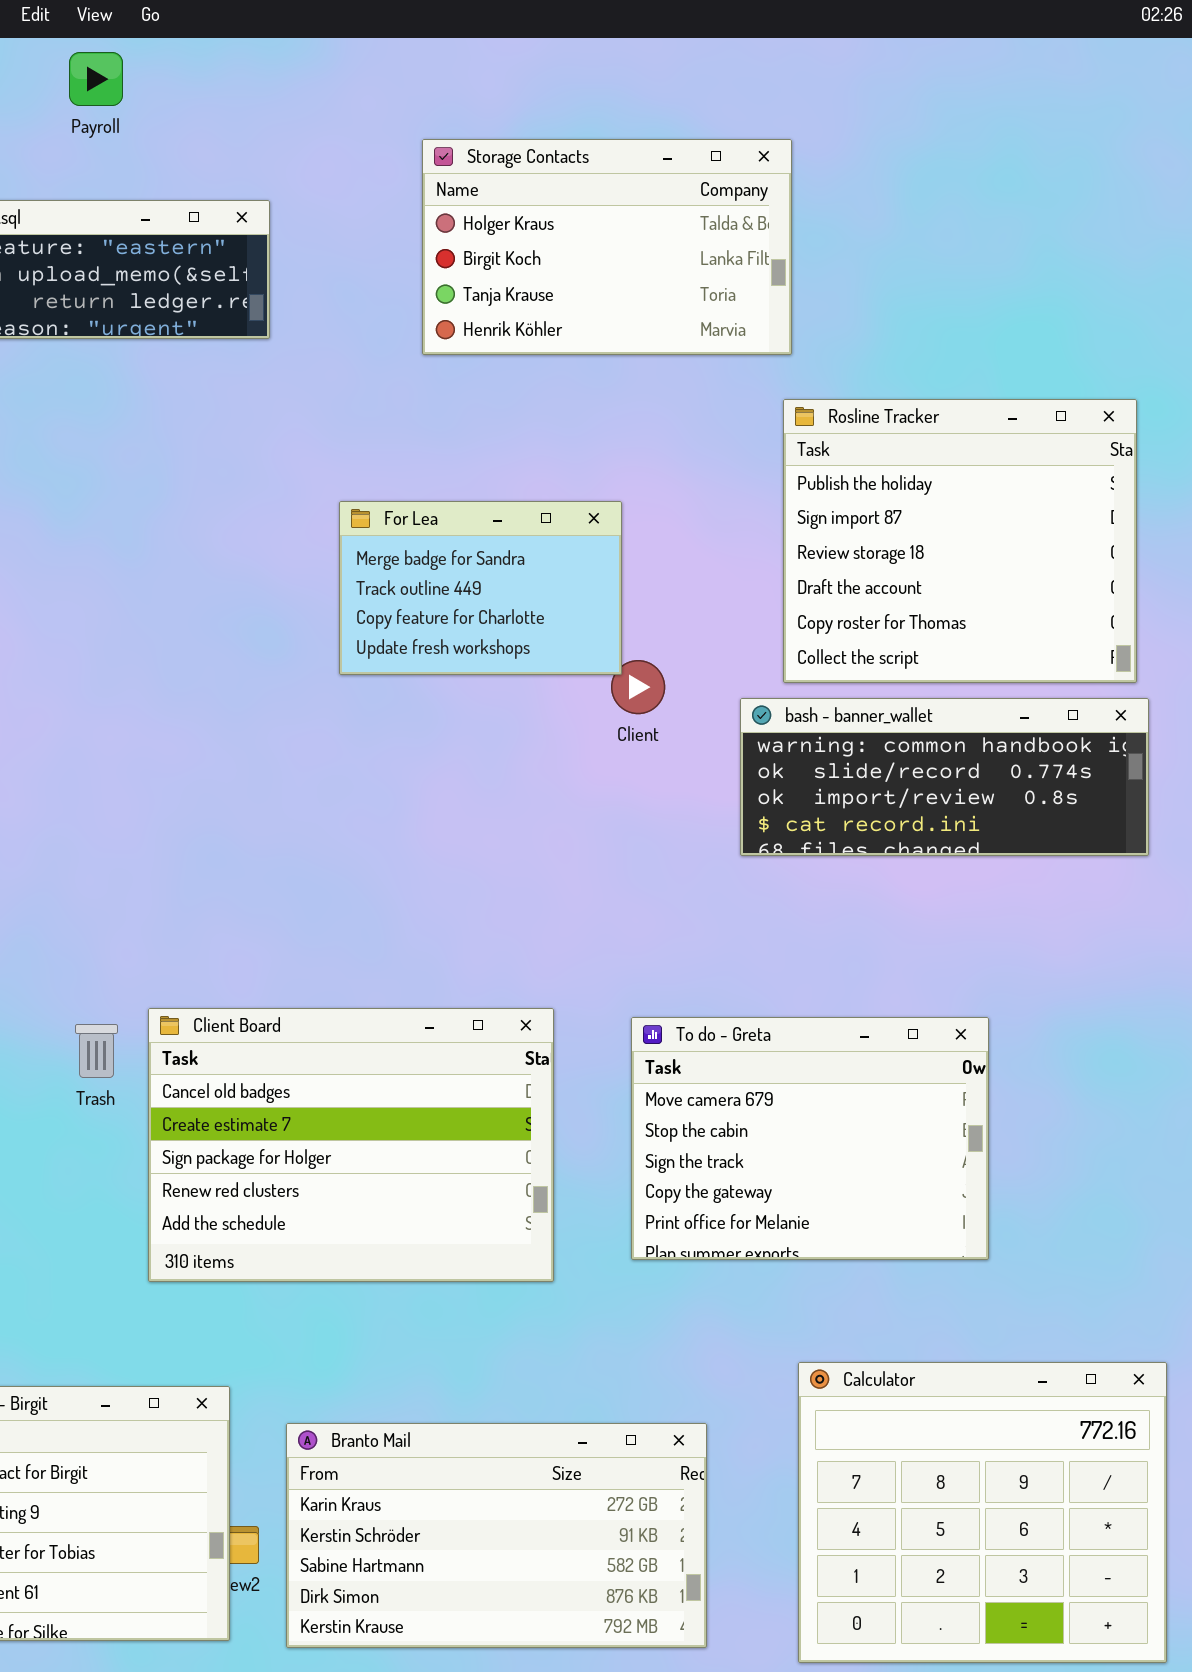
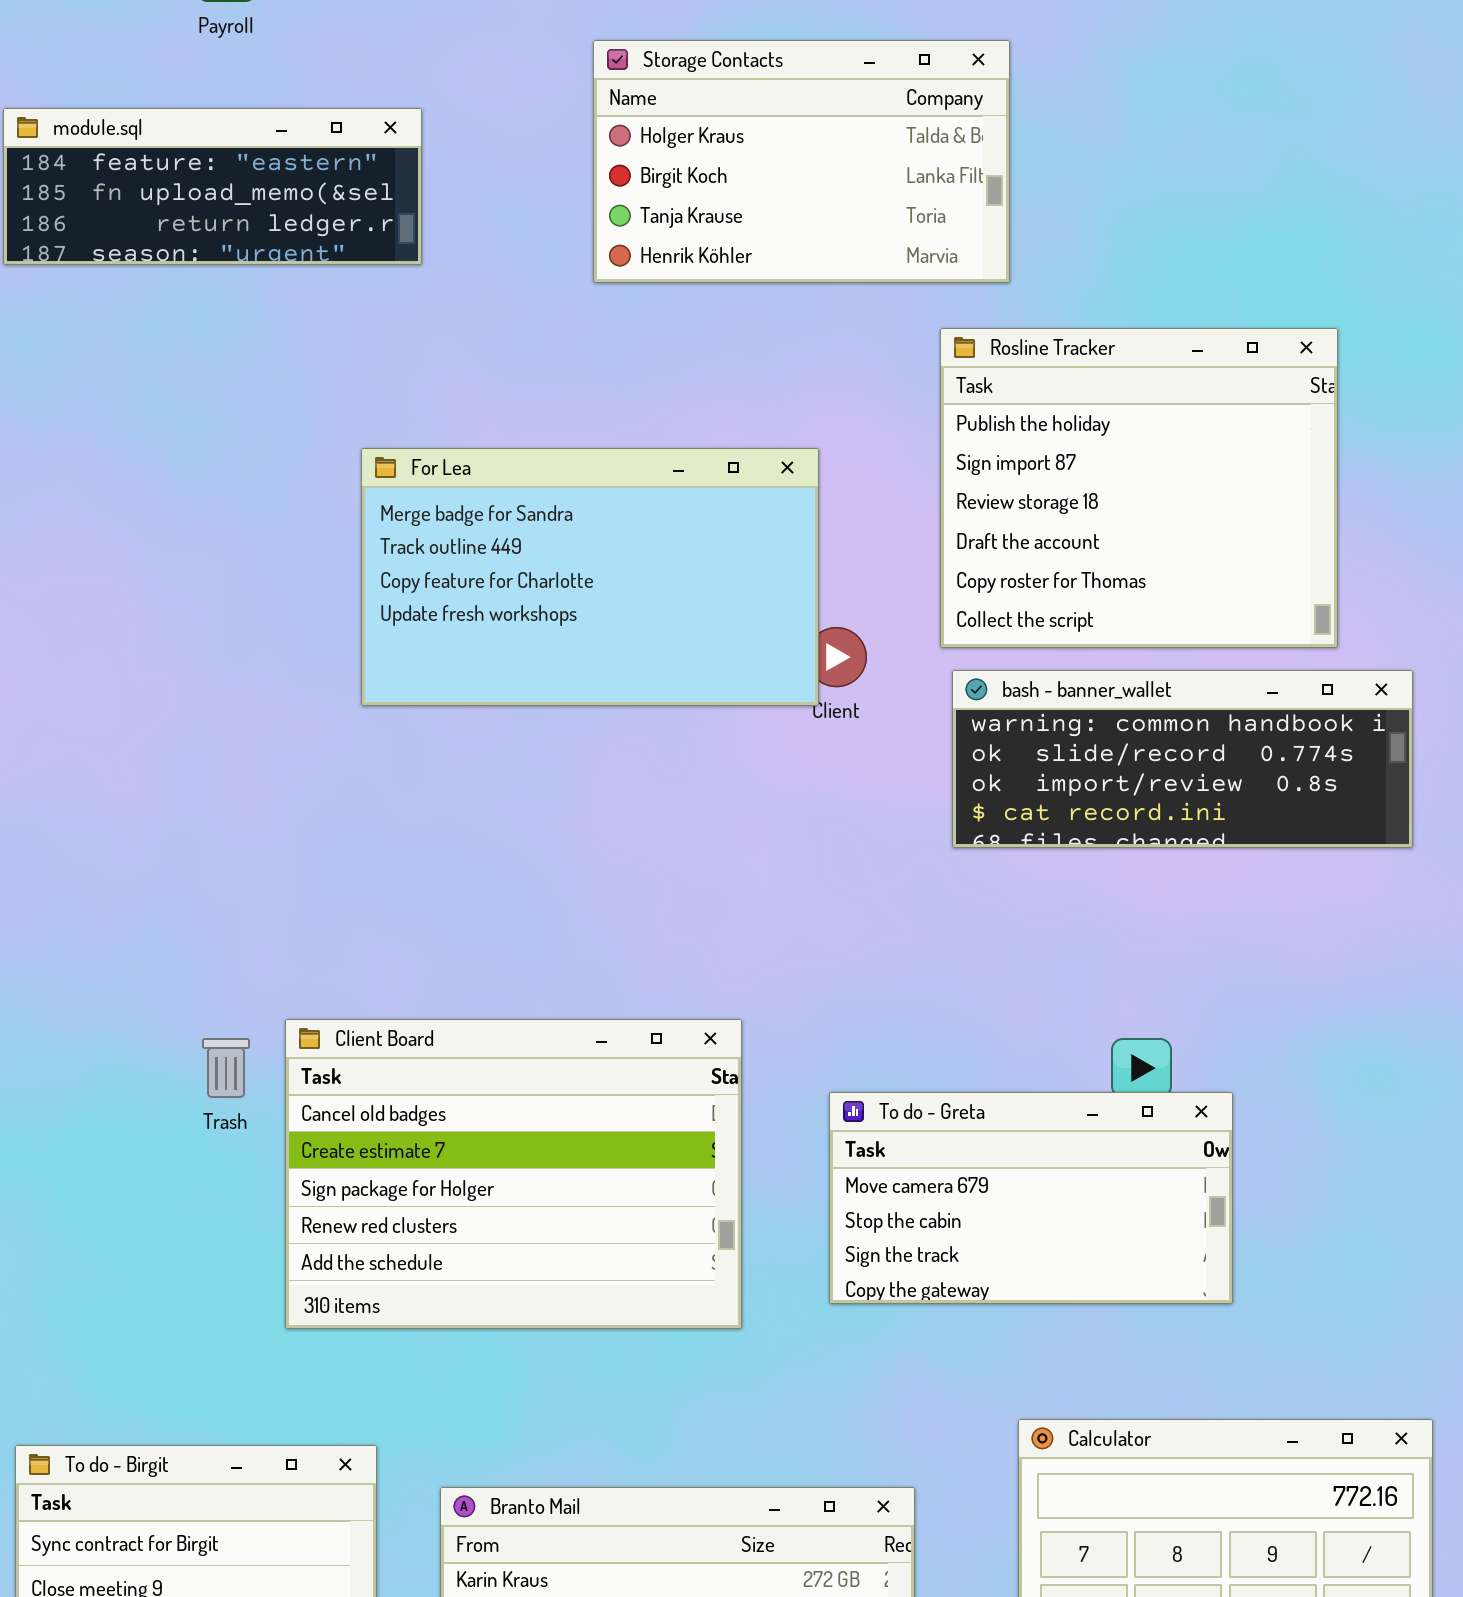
Rosline Tracker: [783,399,1137,683] -> [940,328,1338,648], moved
For Lea: [339,501,622,675] -> [361,448,819,706], resized
To do - Greta: [631,1017,989,1260] -> [829,1092,1233,1304], resized

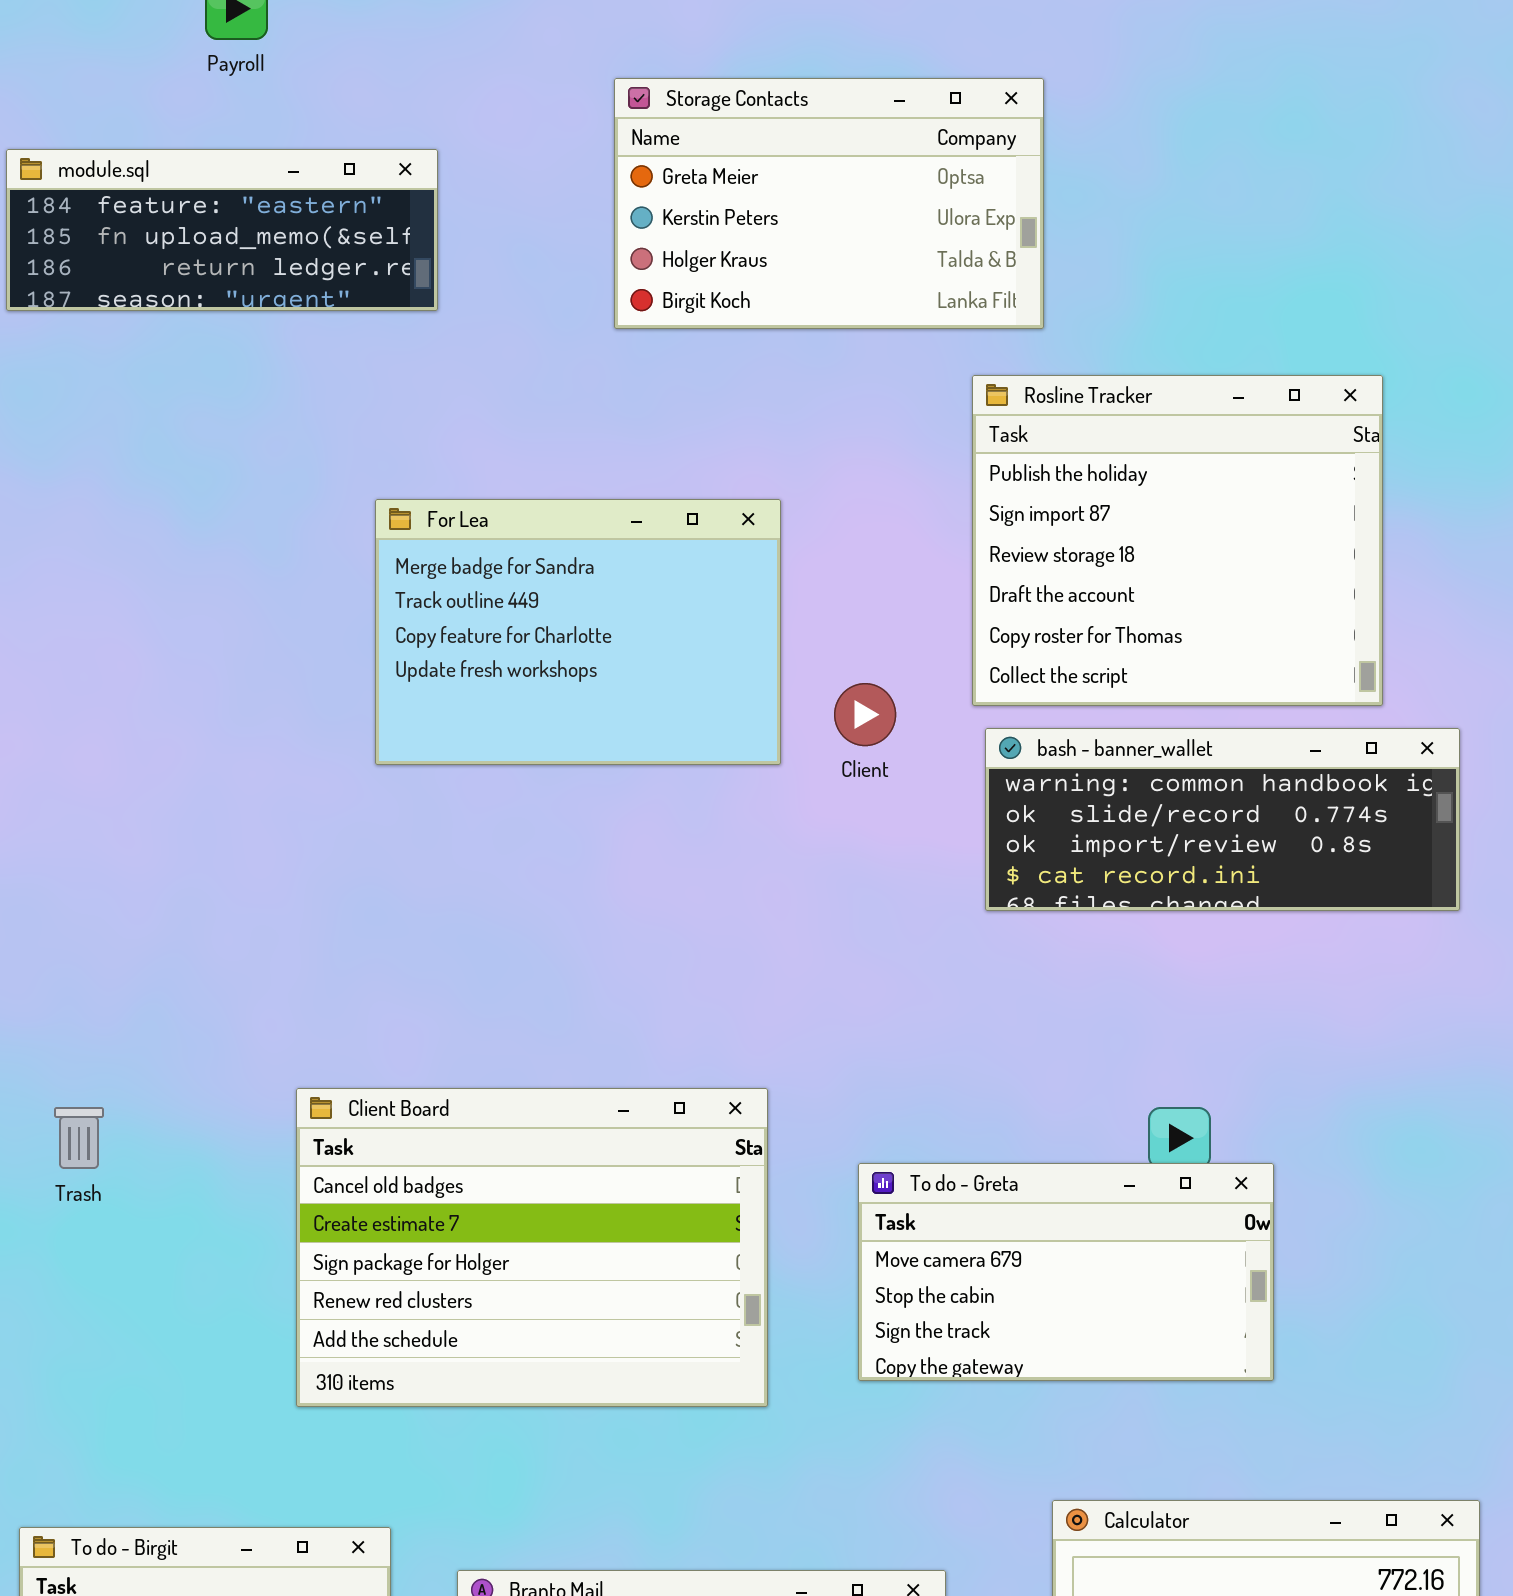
Storage Contacts: [593,40,1010,283] -> [614,78,1044,329], scrolled up 2 rows
For Lea: [361,448,819,706] -> [375,499,781,765], resized
Trash: [202,1038,250,1098] -> [54,1107,104,1169], moved

